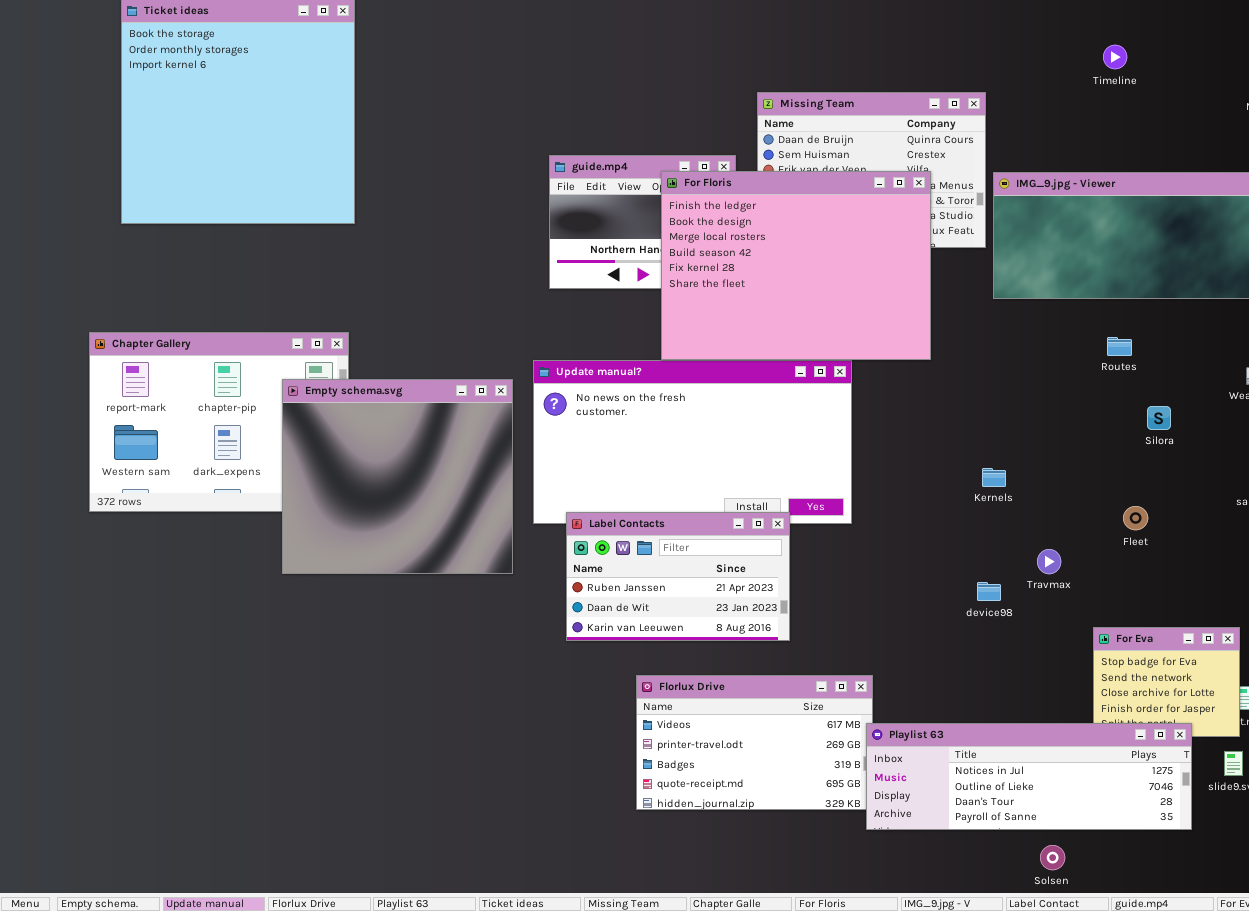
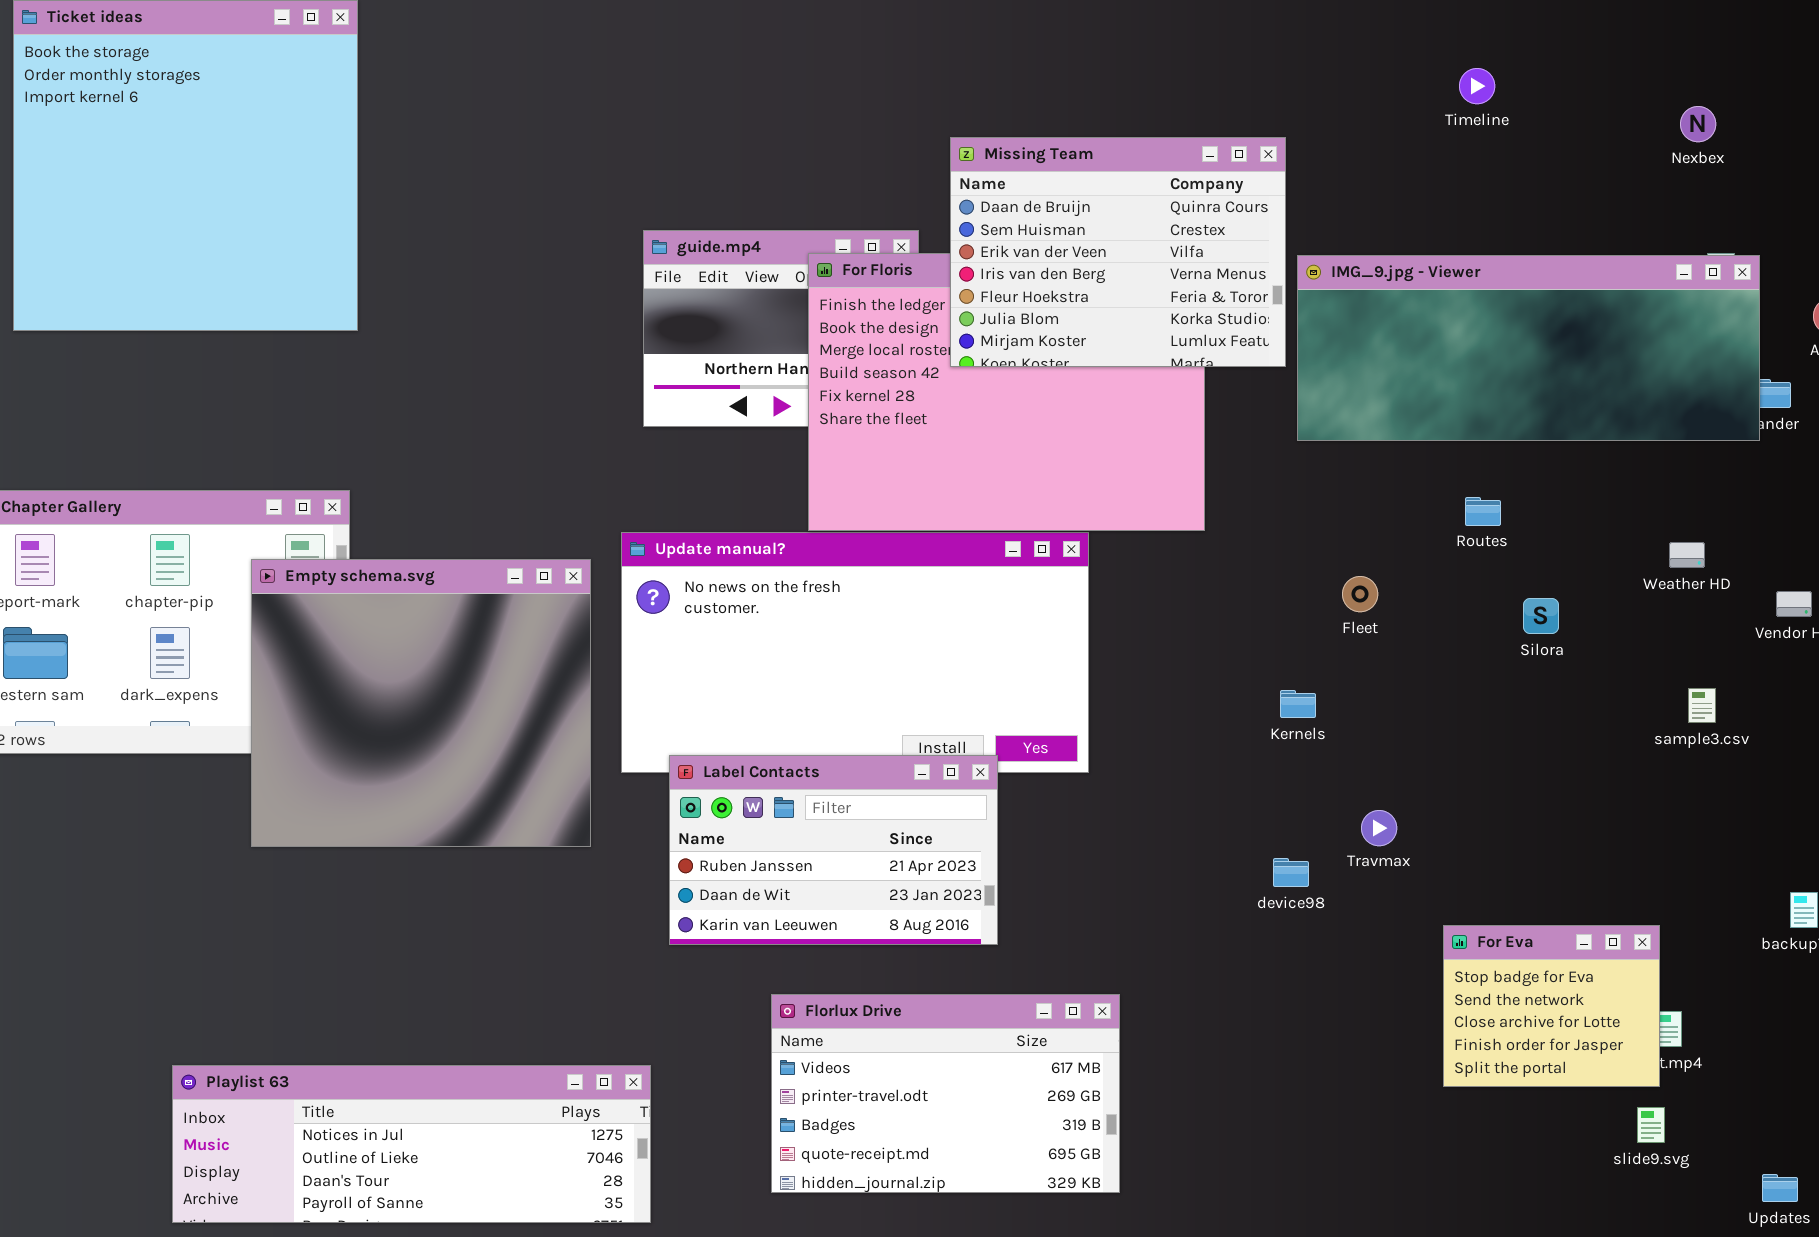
Missing Team: [757,92,986,248] -> [950,137,1286,367], raised
Fleet: [1123,506,1148,530] -> [1342,576,1378,612], moved
Playlist 63: [866,723,1192,830] -> [172,1065,651,1223], moved

